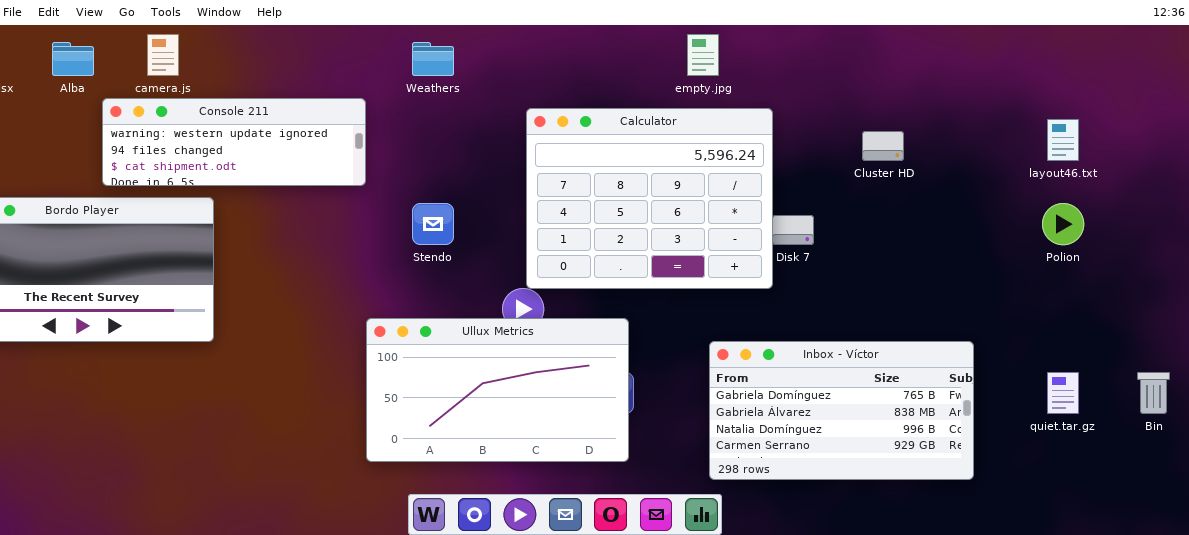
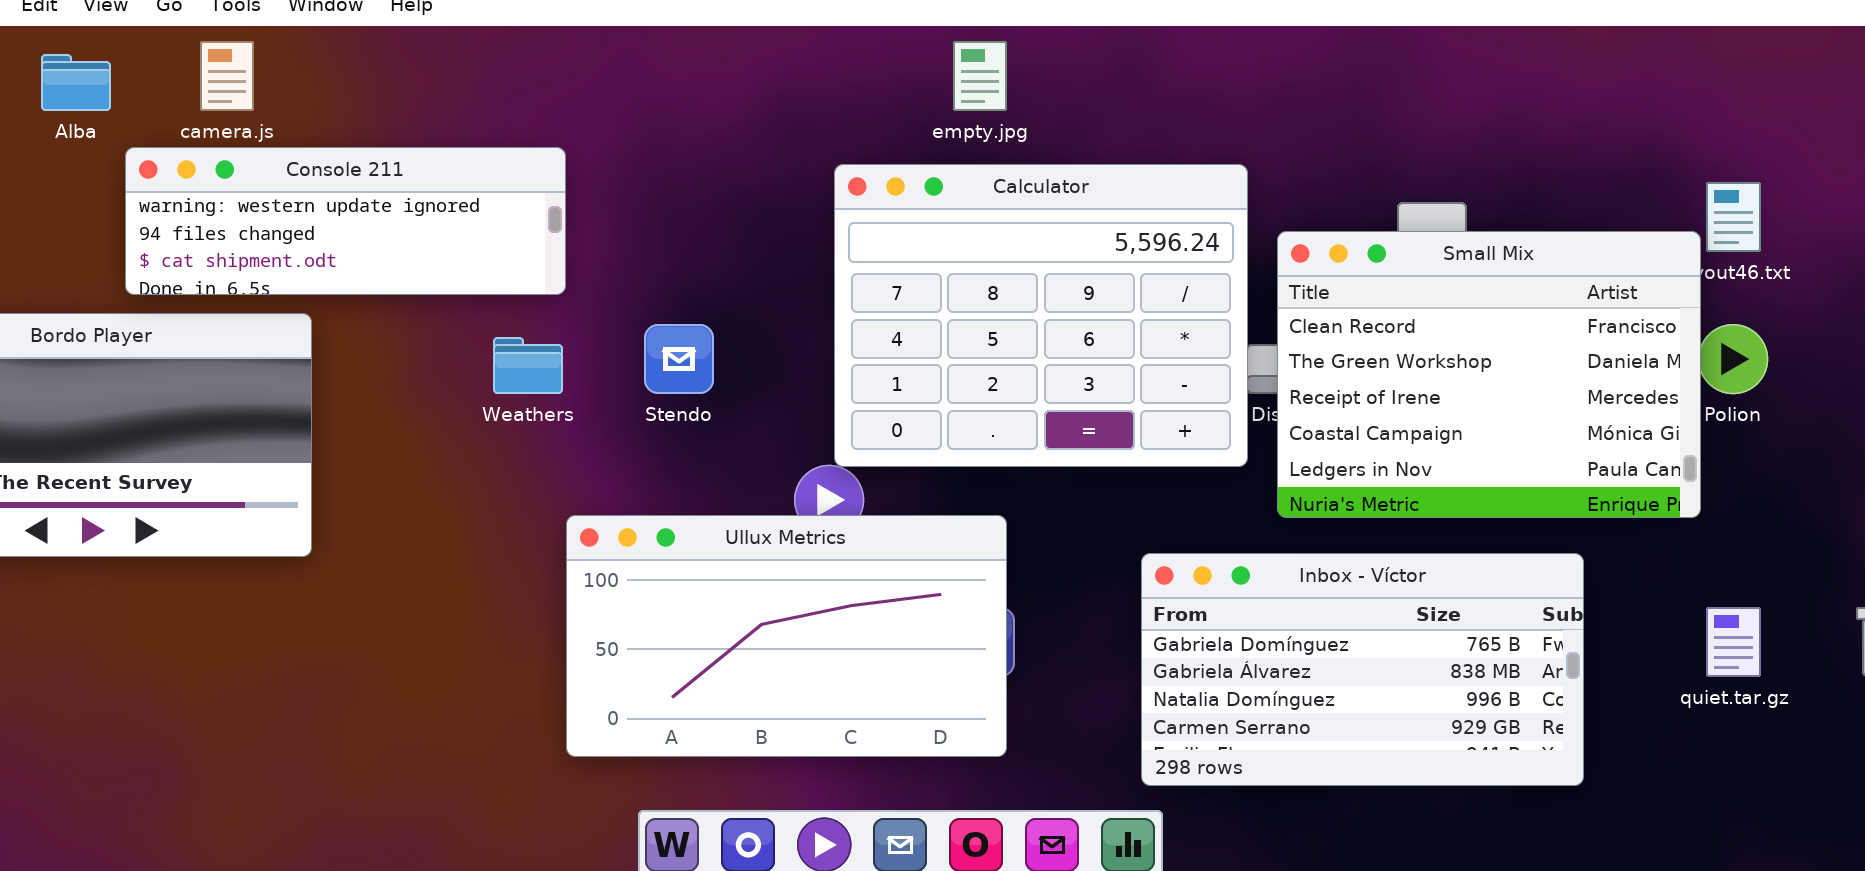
empty.jpg: [687,34,719,76] -> [953,41,1007,111], moved
Weathers: [412,42,454,76] -> [493,337,563,394], moved
Small Mix: none -> [1277,231,1701,518], opened

